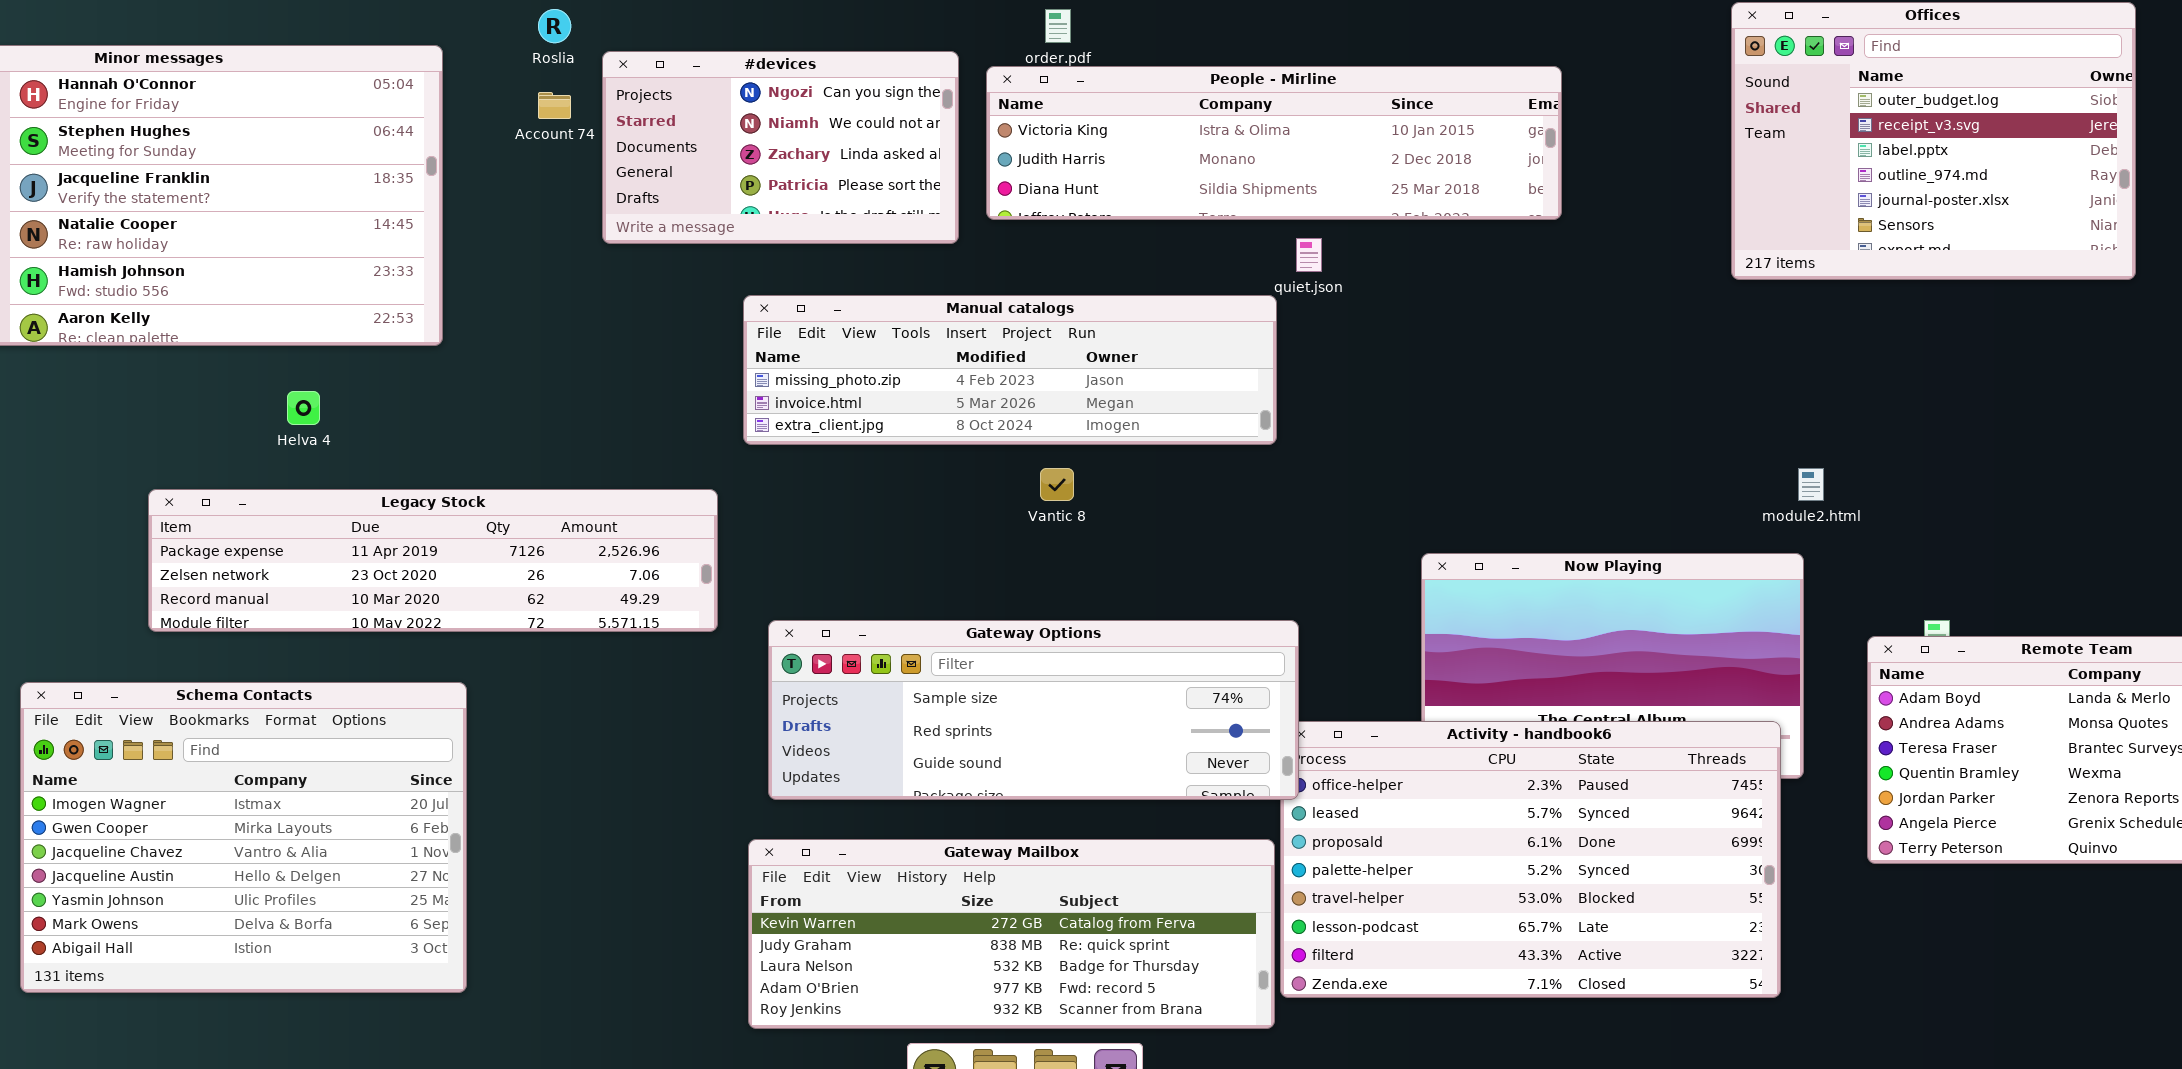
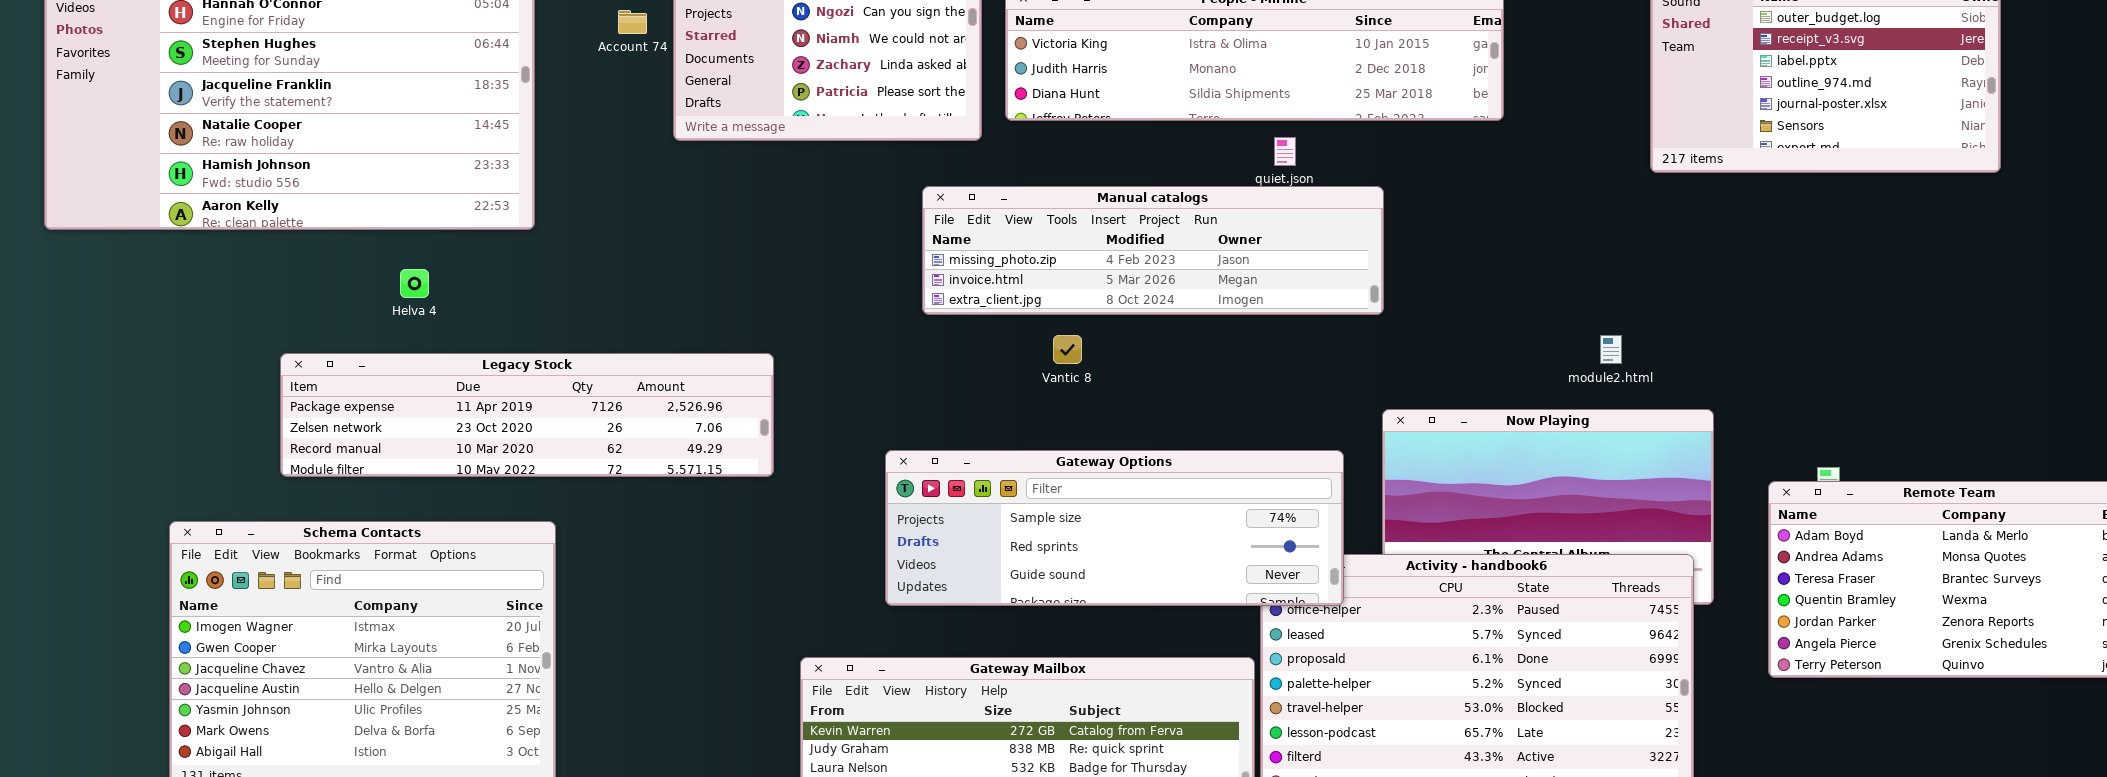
Manual catalogs: [743,295,1277,445] -> [922,186,1384,315], moved
module2.html: [1798,468,1824,501] -> [1600,335,1622,364], moved
Gateway Options: [768,620,1299,800] -> [885,450,1344,606], moved

